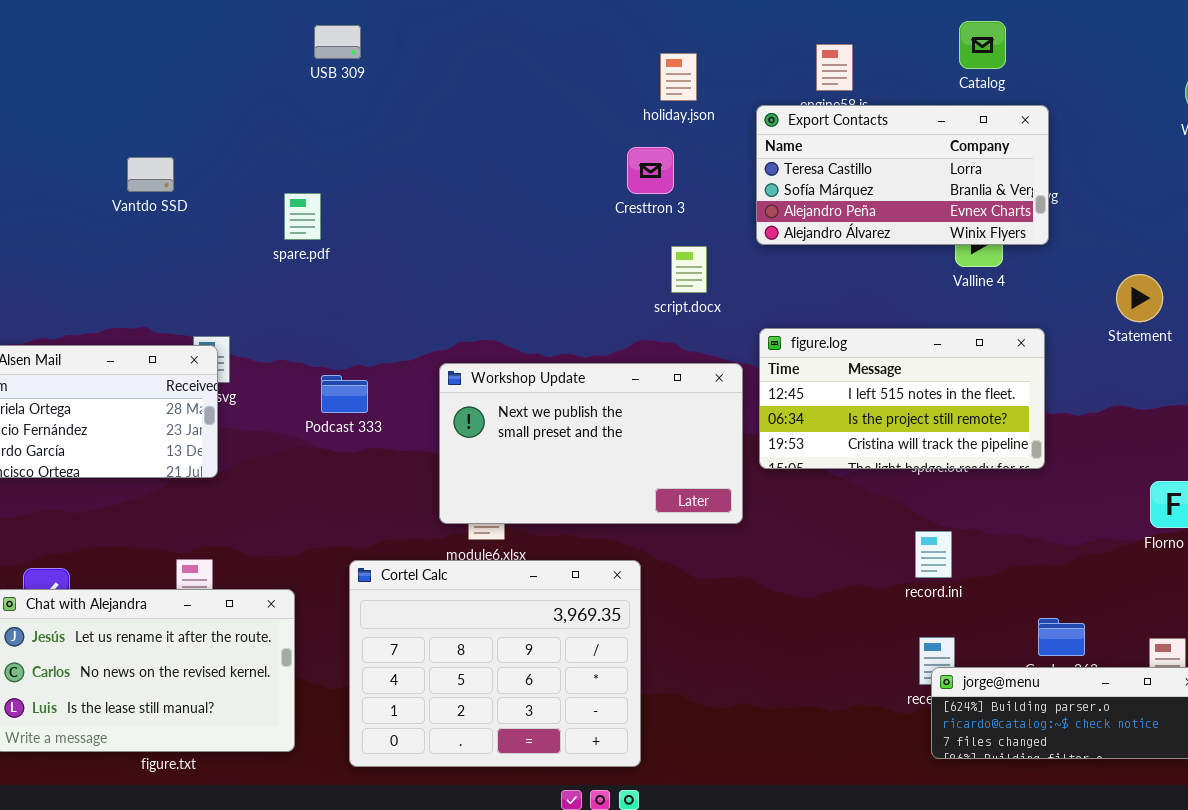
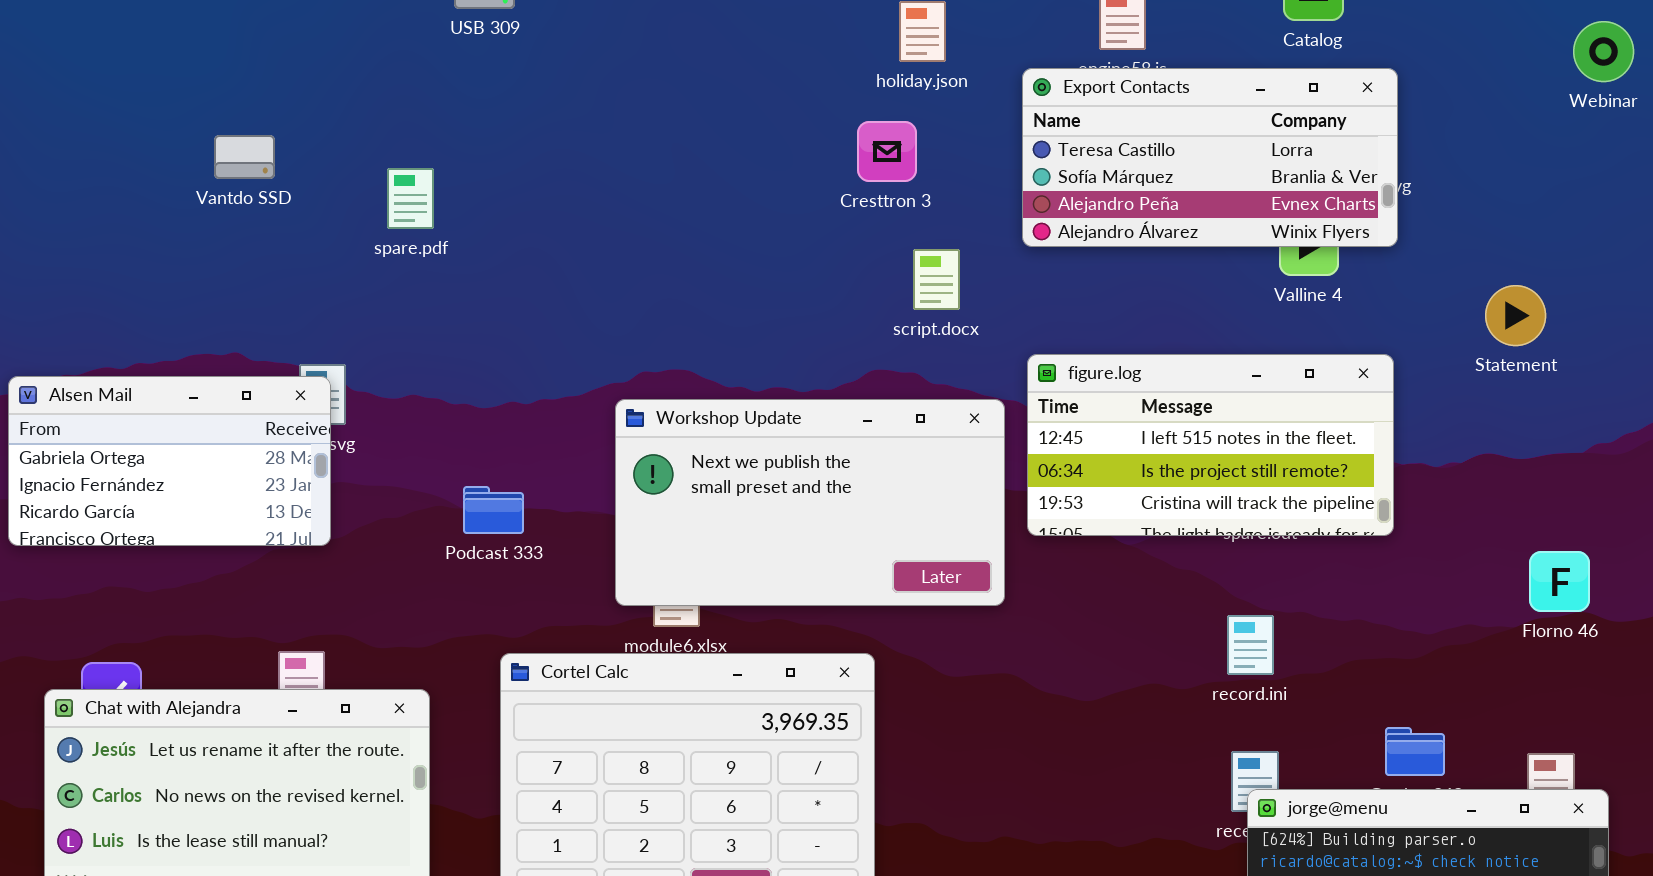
spare.pdf: [284,193,321,240] -> [387,168,434,229], moved
Podcast 333: [321,375,368,413] -> [463,486,524,534], moved

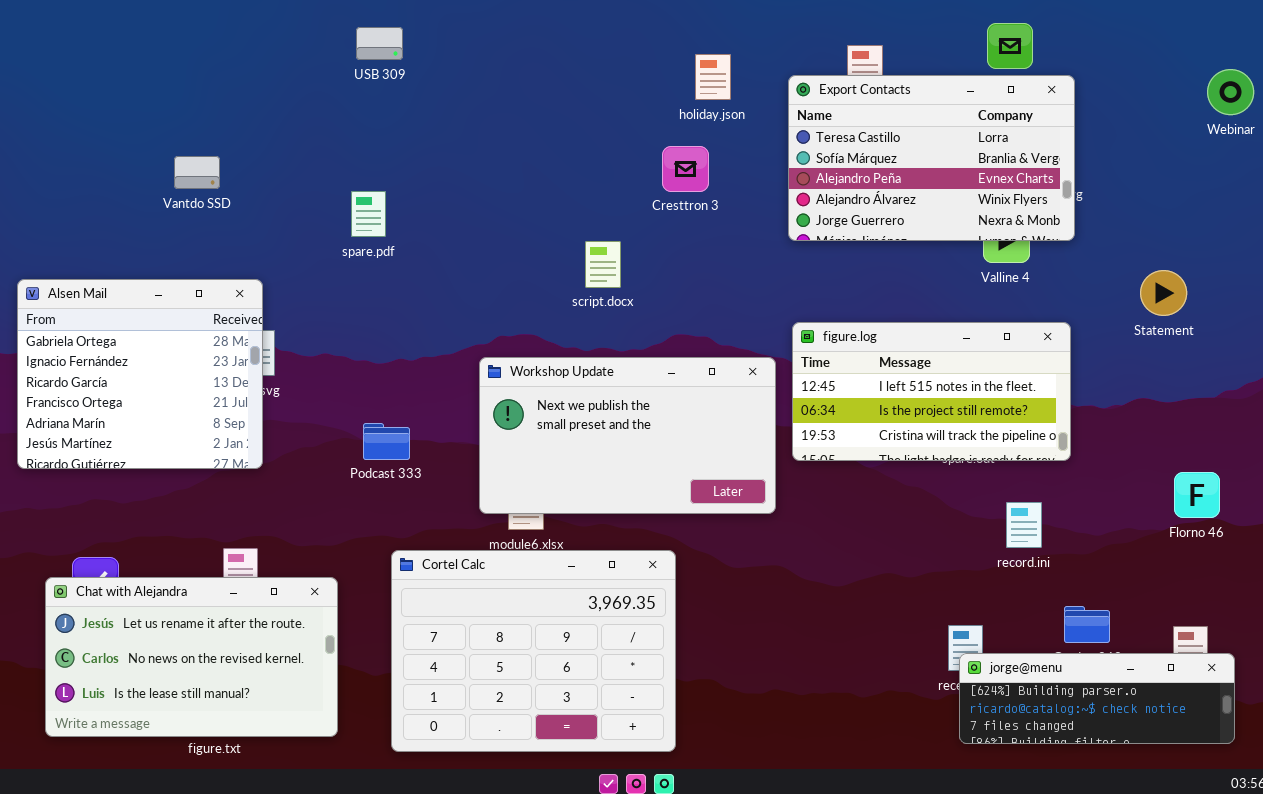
Export Contacts: [1022,68,1398,247] -> [788,75,1075,241], resized
spare.pdf: [387,168,434,229] -> [351,191,386,237], moved
script.docx: [913,249,960,310] -> [585,241,621,288], moved
Alsen Mail: [8,376,331,546] -> [17,279,263,469], resized
record.ini: [1227,615,1274,675] -> [1006,502,1042,548], moved

